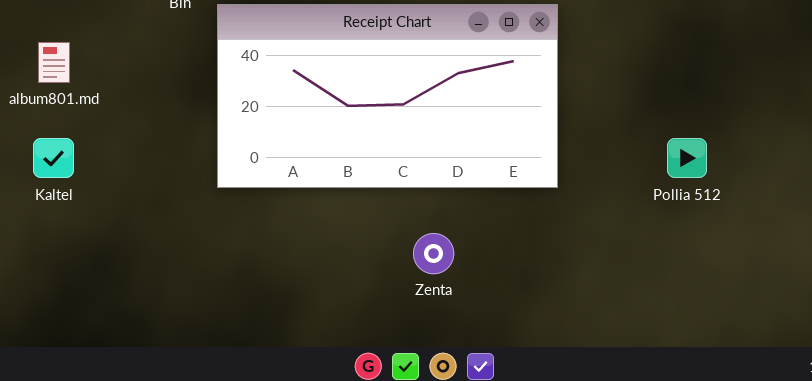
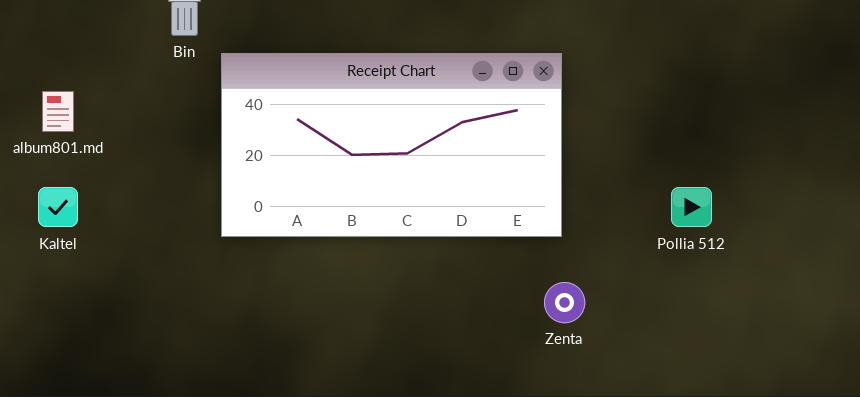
Zenta: [413,233,454,274] -> [544,282,585,323], moved

